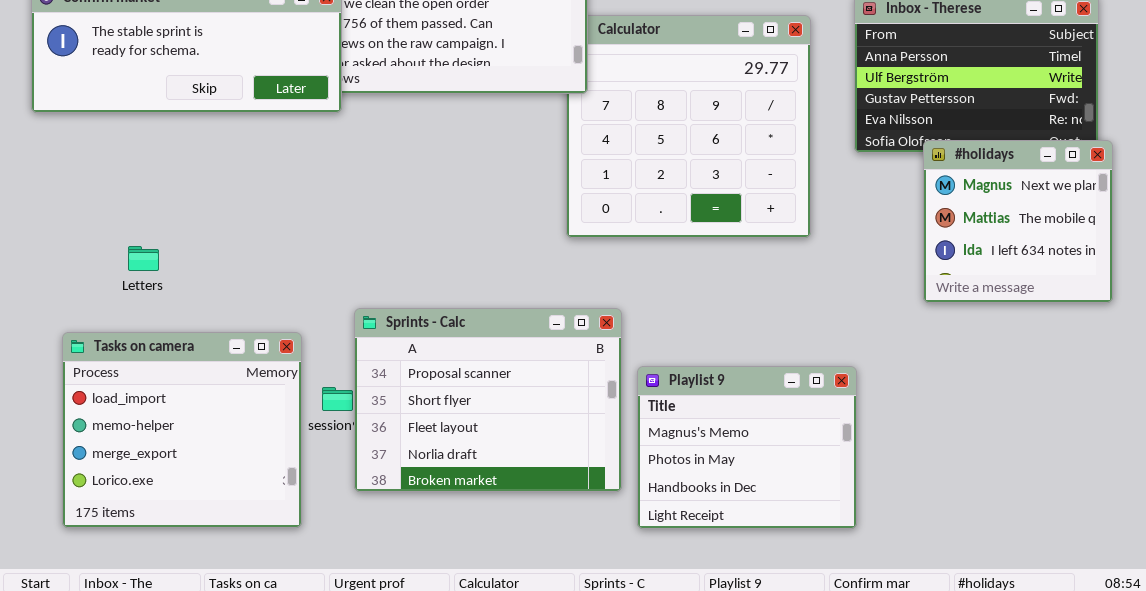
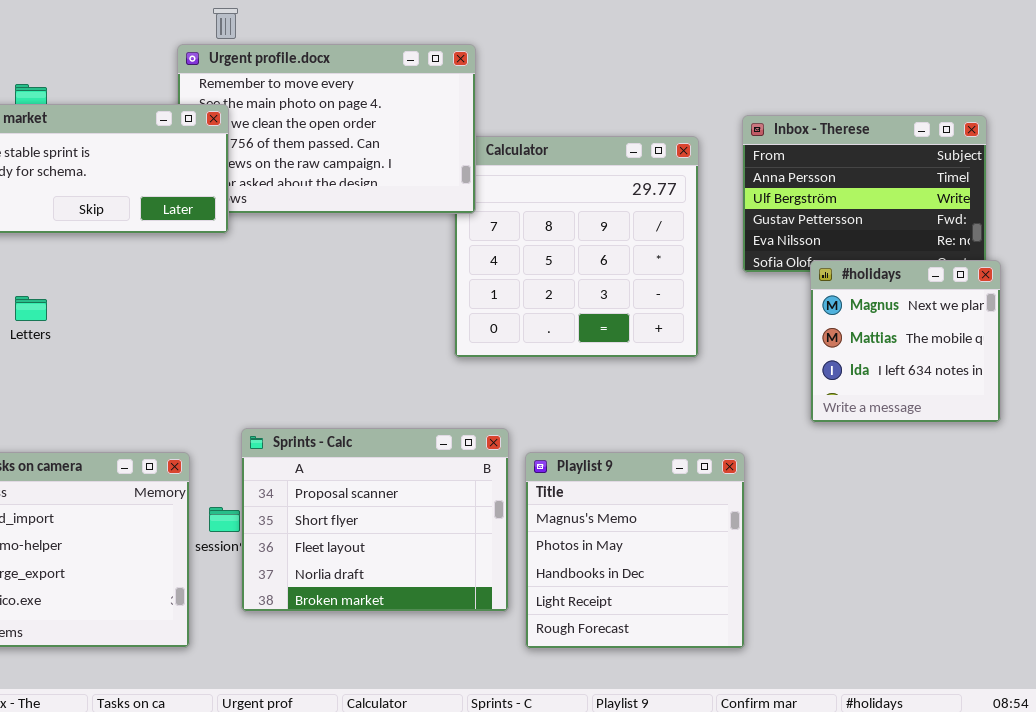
Letters: [128,246,159,271] -> [15,296,47,321], moved
Playlist 9: [637,366,857,529] -> [525,452,745,649], resized

